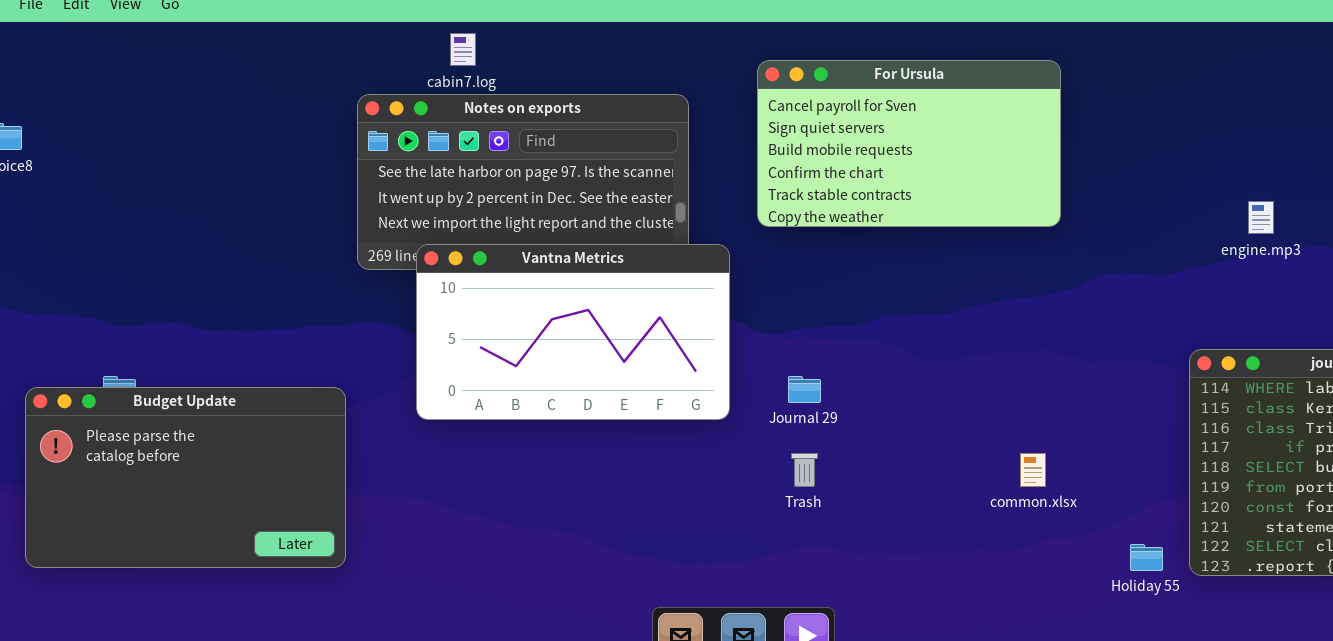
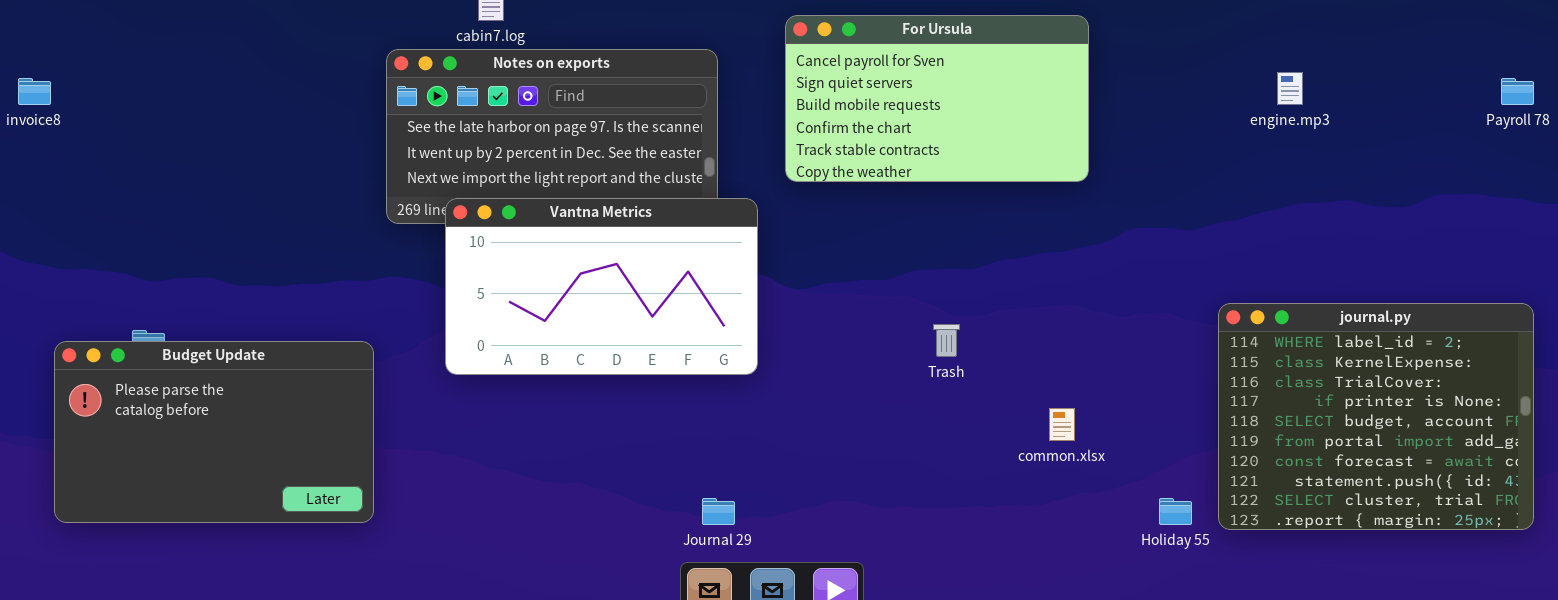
engine.mp3: [1248,201,1274,234] -> [1277,72,1303,105], moved
Journal 29: [788,376,821,403] -> [702,498,735,525], moved
Trash: [791,453,818,487] -> [933,324,960,357], moved

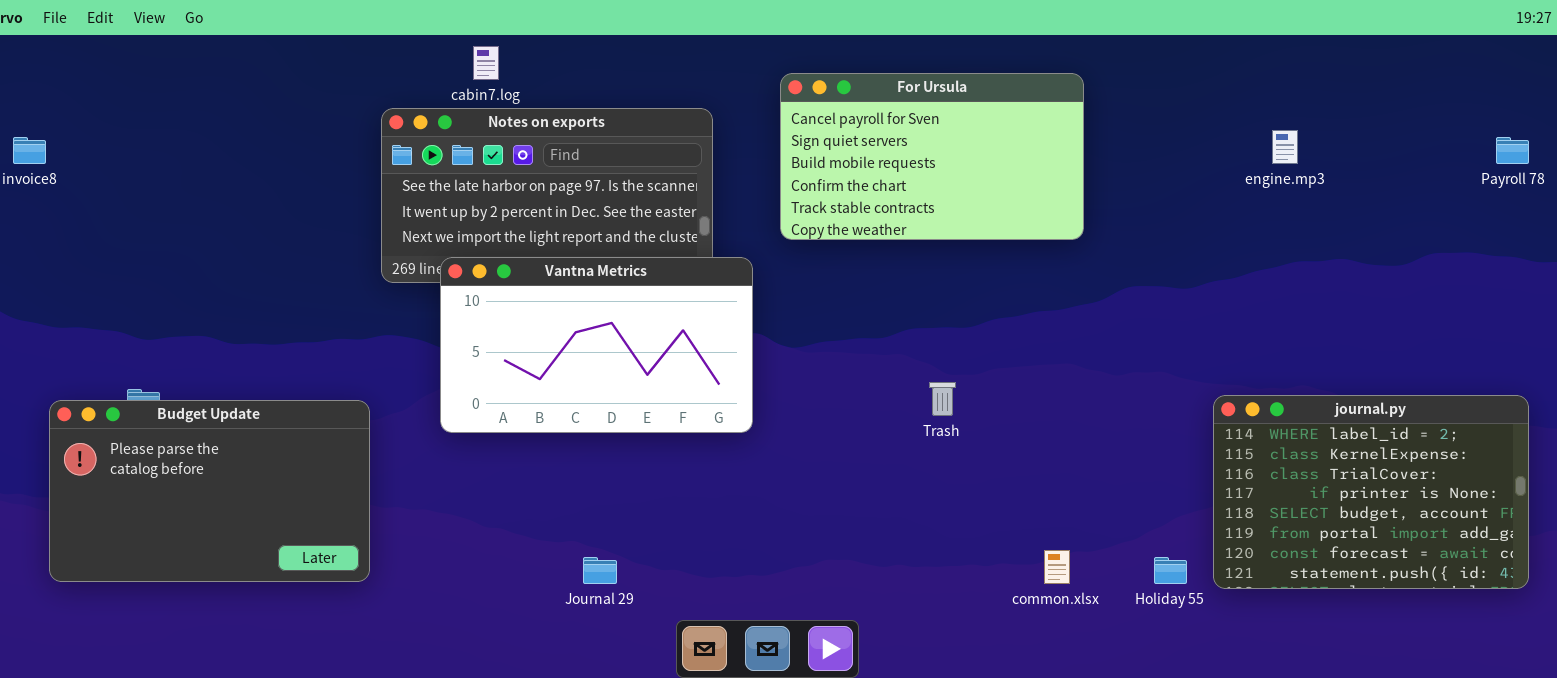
journal.py: [1218,303,1534,530] -> [1213,395,1529,589], resized
common.xlsx: [1049,408,1075,441] -> [1044,550,1070,584], moved
Journal 29: [702,498,735,525] -> [583,557,617,584], moved

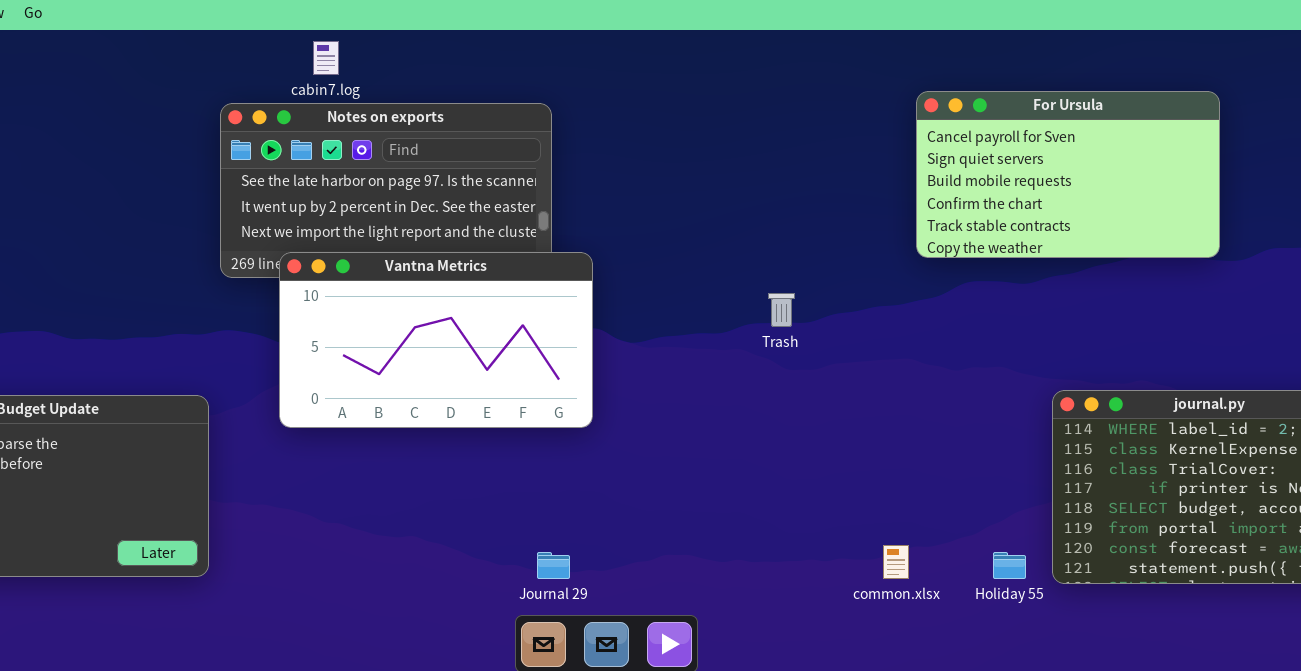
For Ursula: [780,73,1084,240] -> [916,91,1220,258], moved
Trash: [929,382,956,416] -> [768,293,795,327], moved
Journal 29: [583,557,617,584] -> [537,552,570,579], moved

